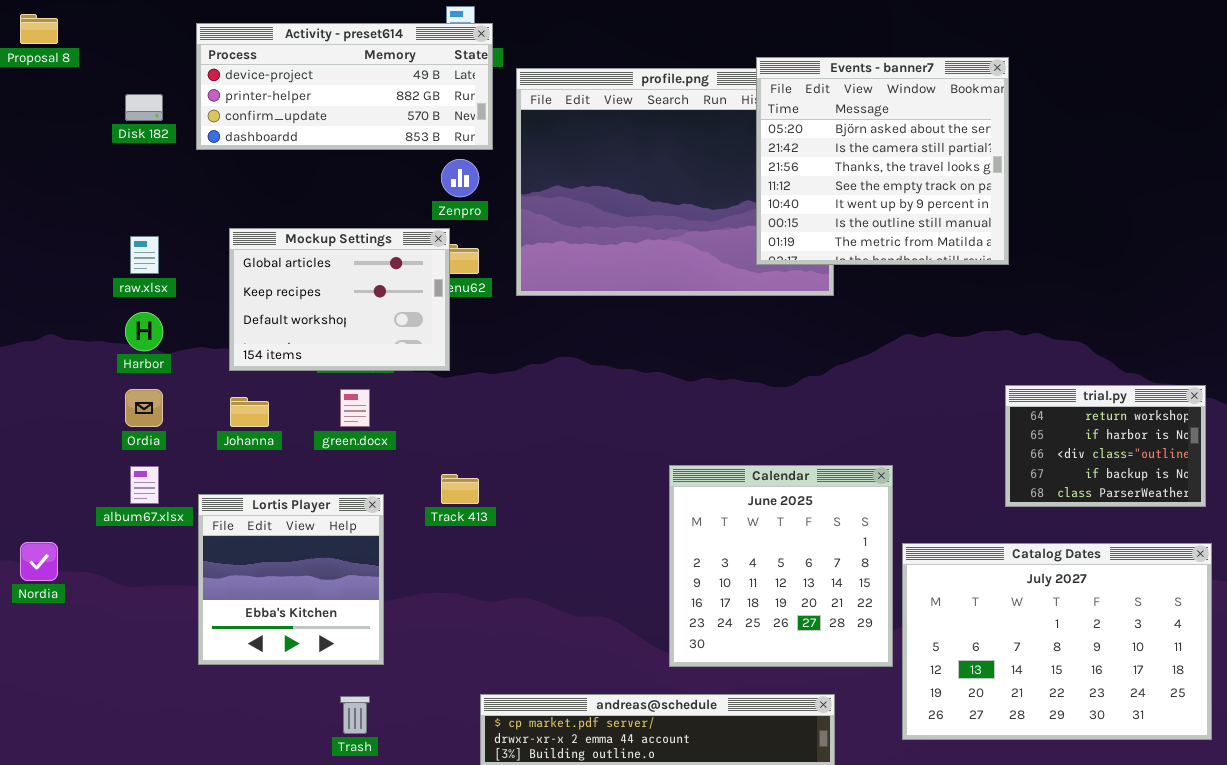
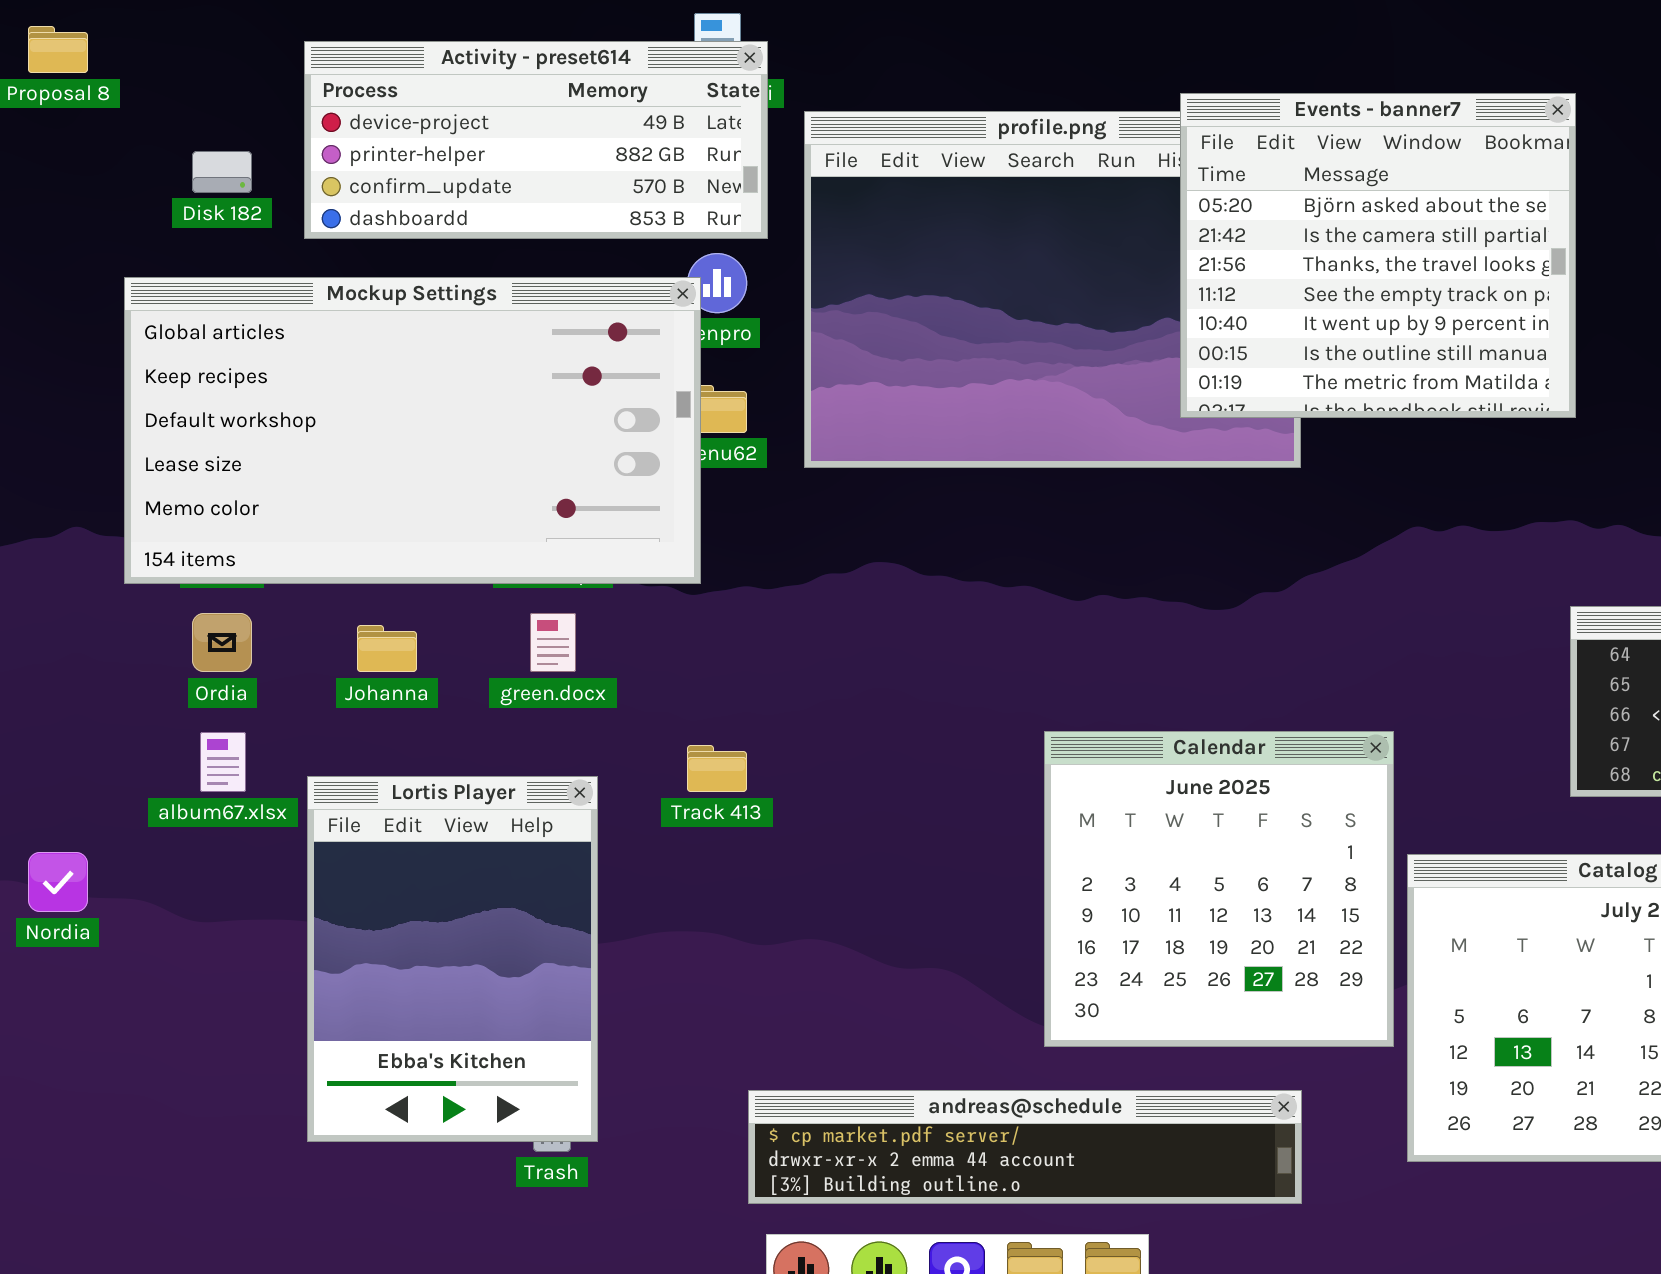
Mockup Settings: [229,228,450,371] -> [124,277,701,584], resized
Lortis Player: [198,494,384,665] -> [307,776,598,1142], resized

